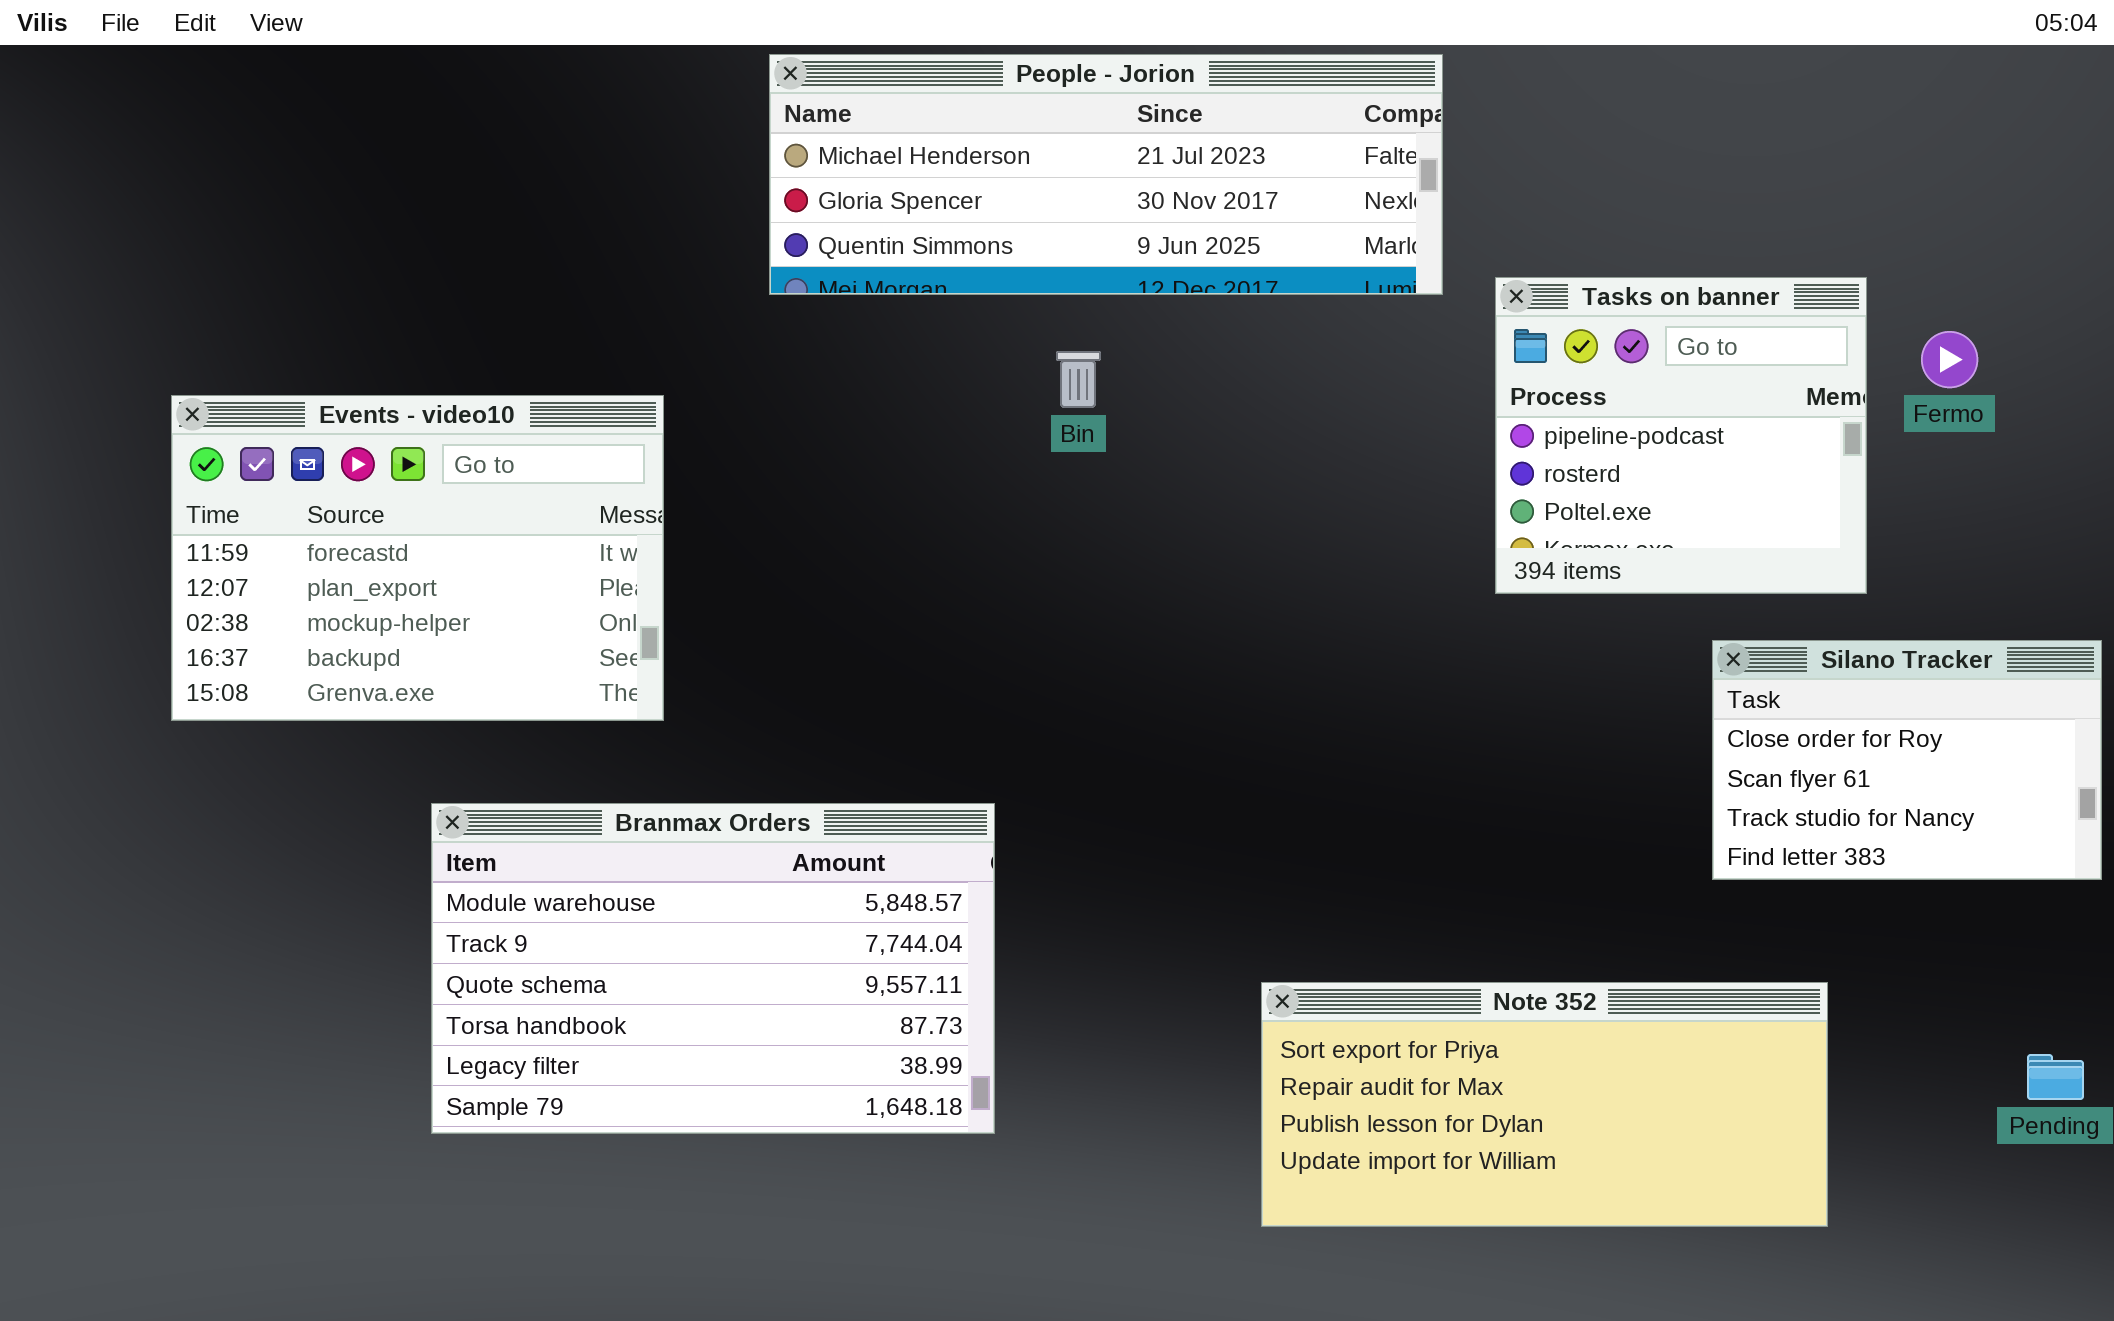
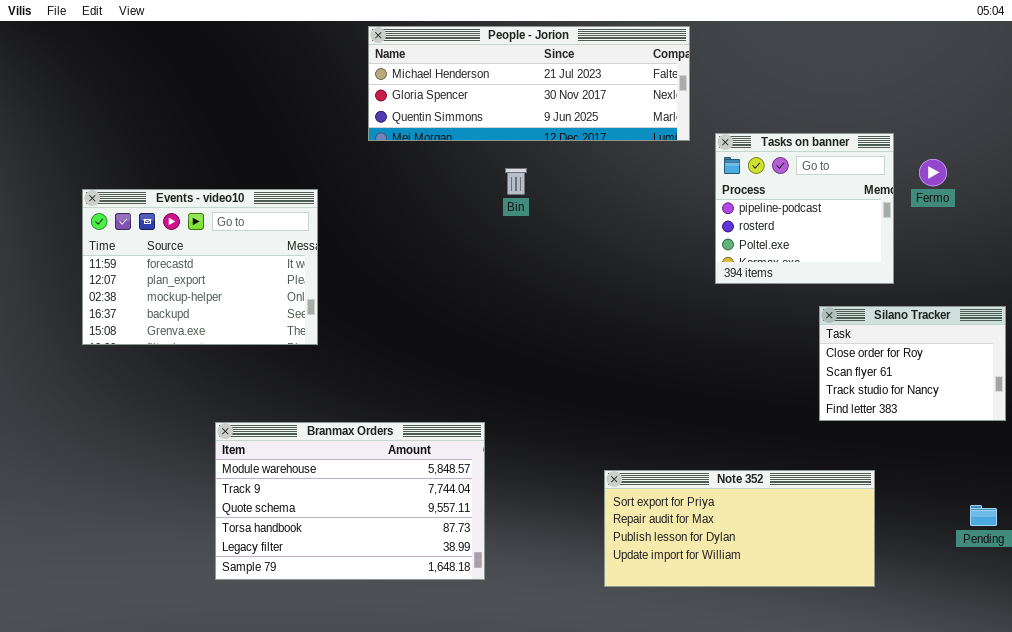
Branmax Orders: [431,803,995,1134] -> [215,422,485,580], moved

